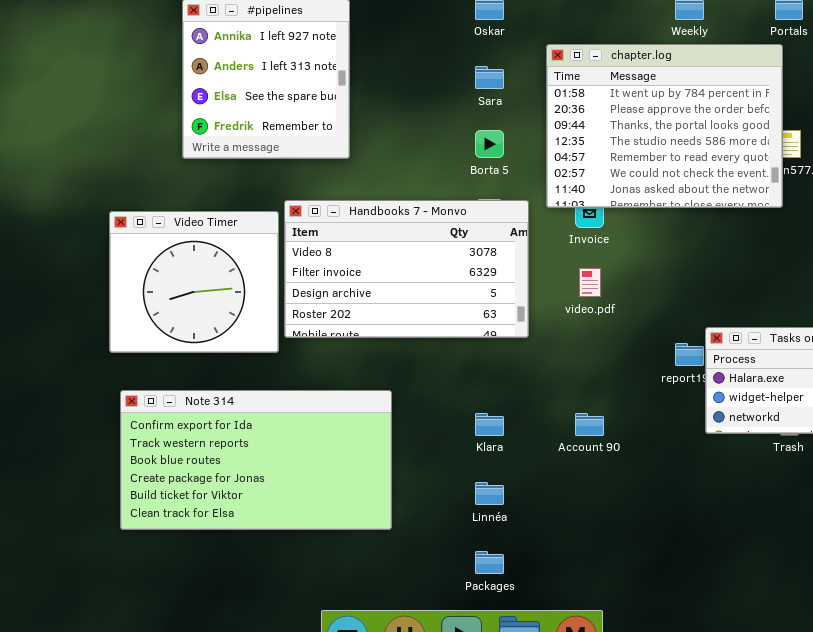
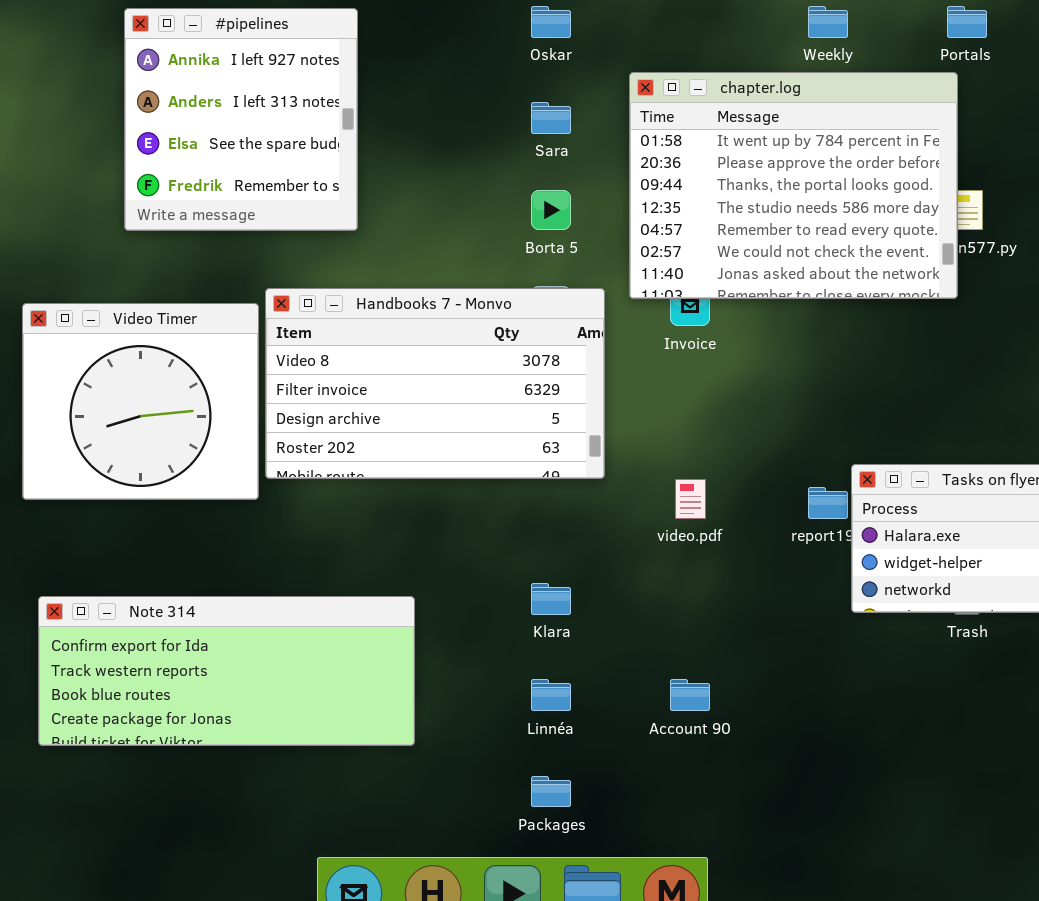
video.pdf: [579,268,601,297] -> [675,479,706,519], moved
Note 314: [120,390,392,530] -> [38,596,415,746], resized
Account 90: [575,413,604,436] -> [670,679,710,711], moved

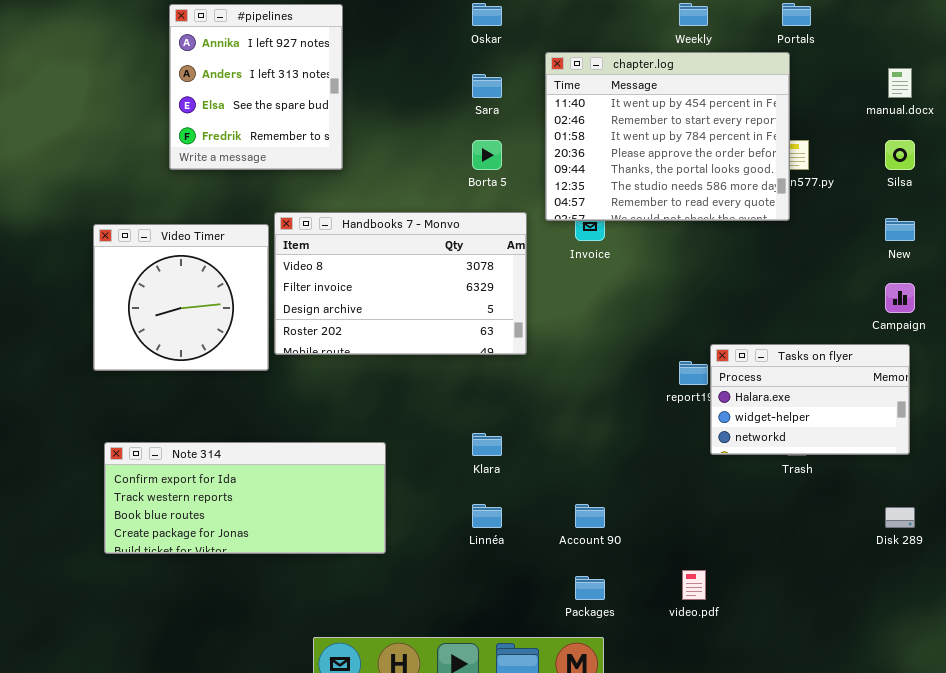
chapter.log: [629,72,958,299] -> [545,52,790,221], scrolled up 2 rows
video.pdf: [675,479,706,519] -> [682,570,706,600], moved
Packages: [531,776,571,807] -> [575,576,605,600], moved

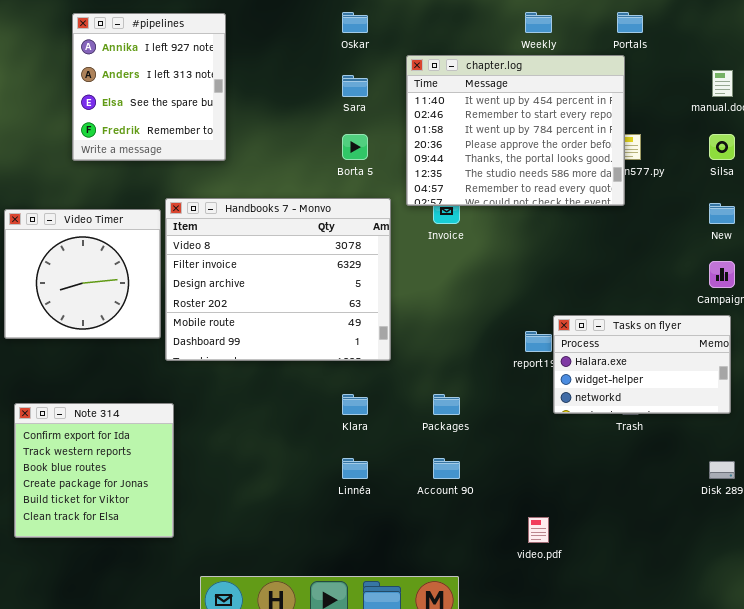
Handbooks 7 - Monvo: [274,212,527,355] -> [165,198,391,361], resized
Note 314: [104,442,386,554] -> [14,403,174,538], resized
Packages: [575,576,605,600] -> [433,394,460,415], moved

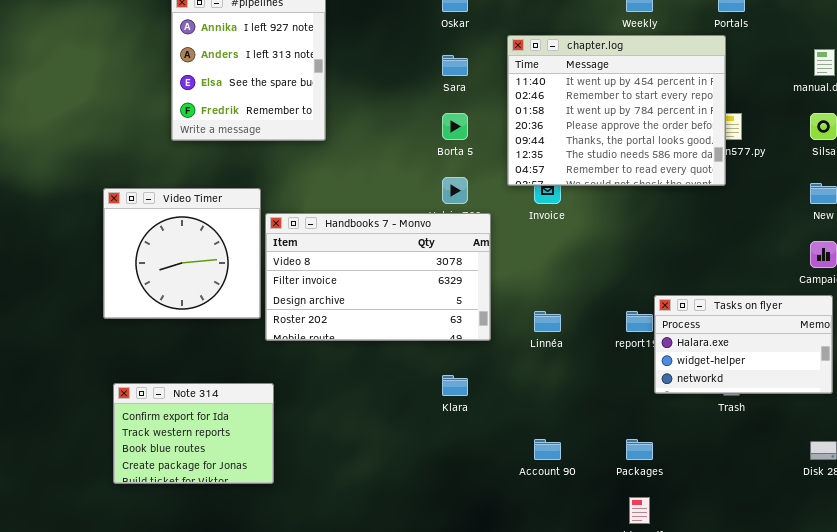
Handbooks 7 - Monvo: [165,198,391,361] -> [265,213,491,341], resized
Packages: [433,394,460,415] -> [626,439,653,460], moved
Note 314: [14,403,174,538] -> [113,383,274,484], resized
Linnéa: [342,458,368,479] -> [534,311,561,332], moved

